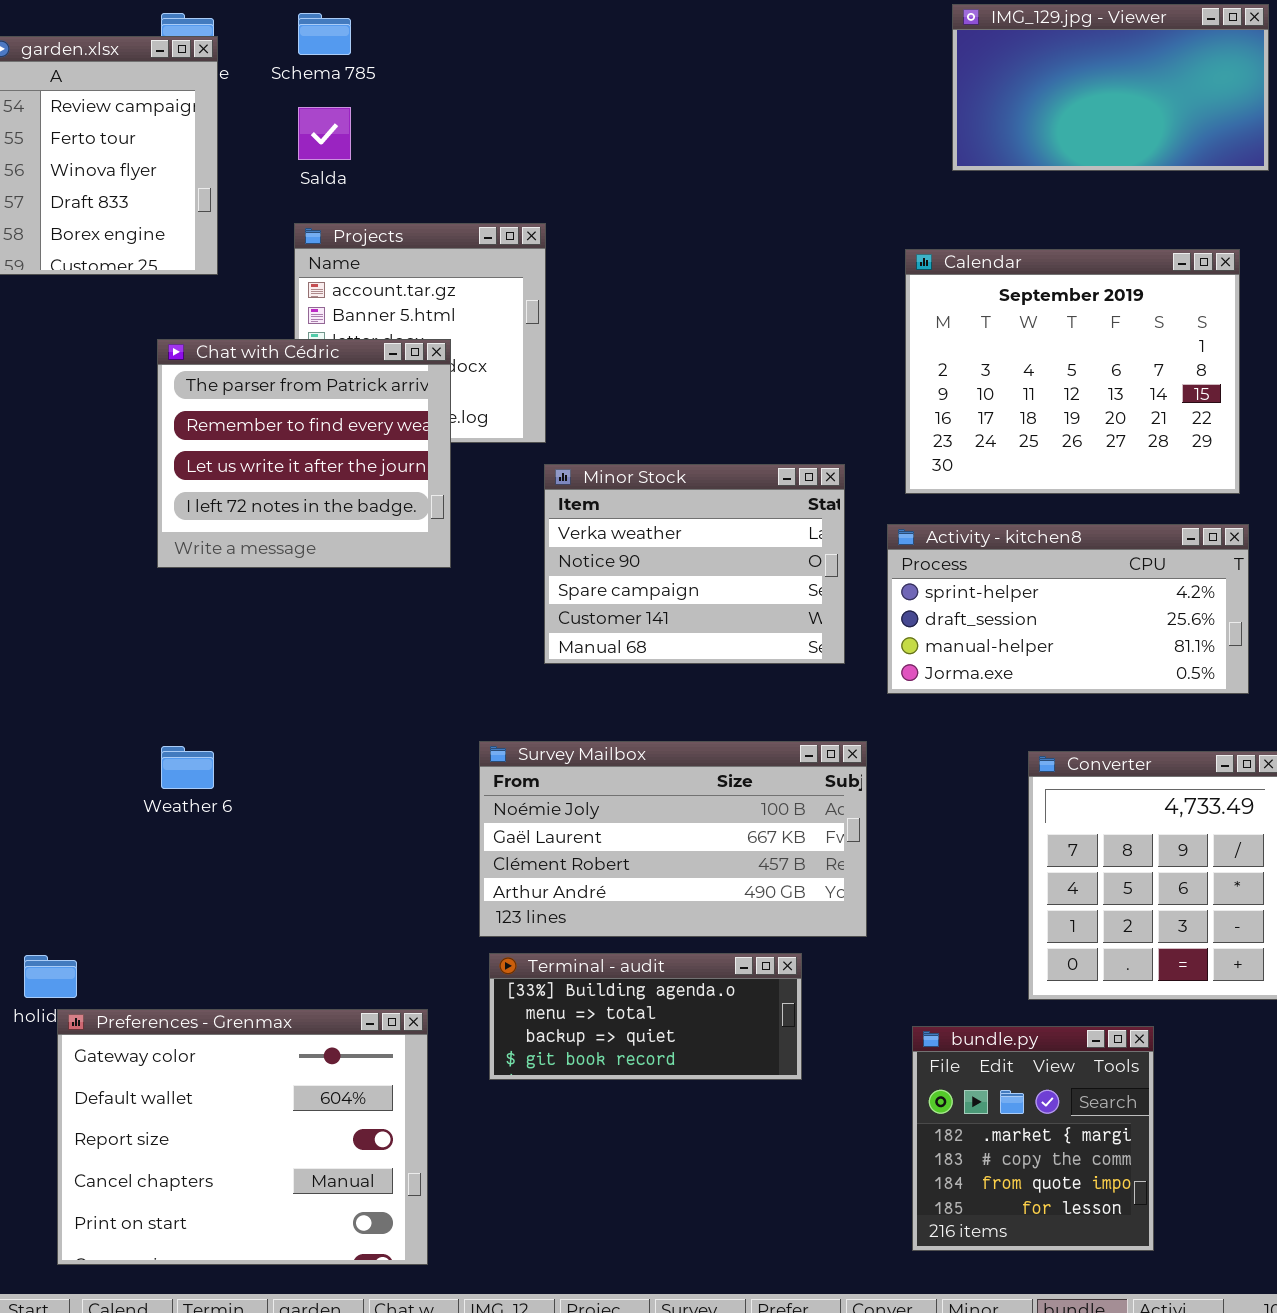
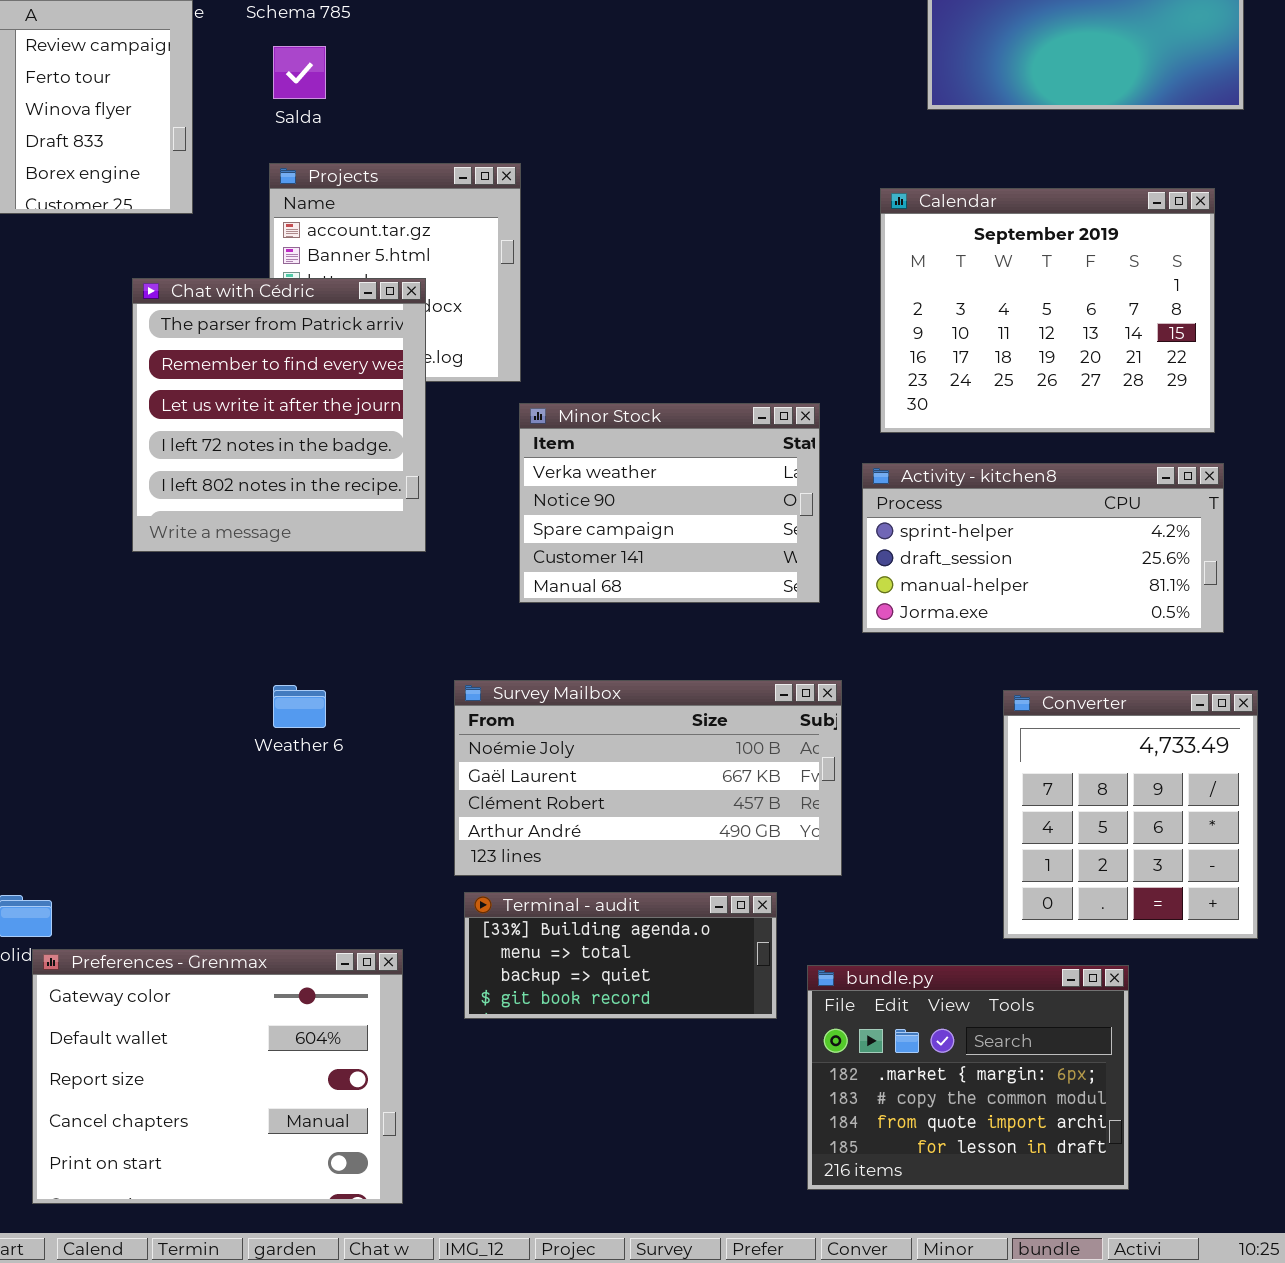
Chat with Cédric: [157,339,451,568] -> [132,278,426,552], resized
Weather 6: [161,746,214,789] -> [273,685,326,728], moved
bundle.py: [912,1026,1154,1251] -> [807,965,1129,1190], resized

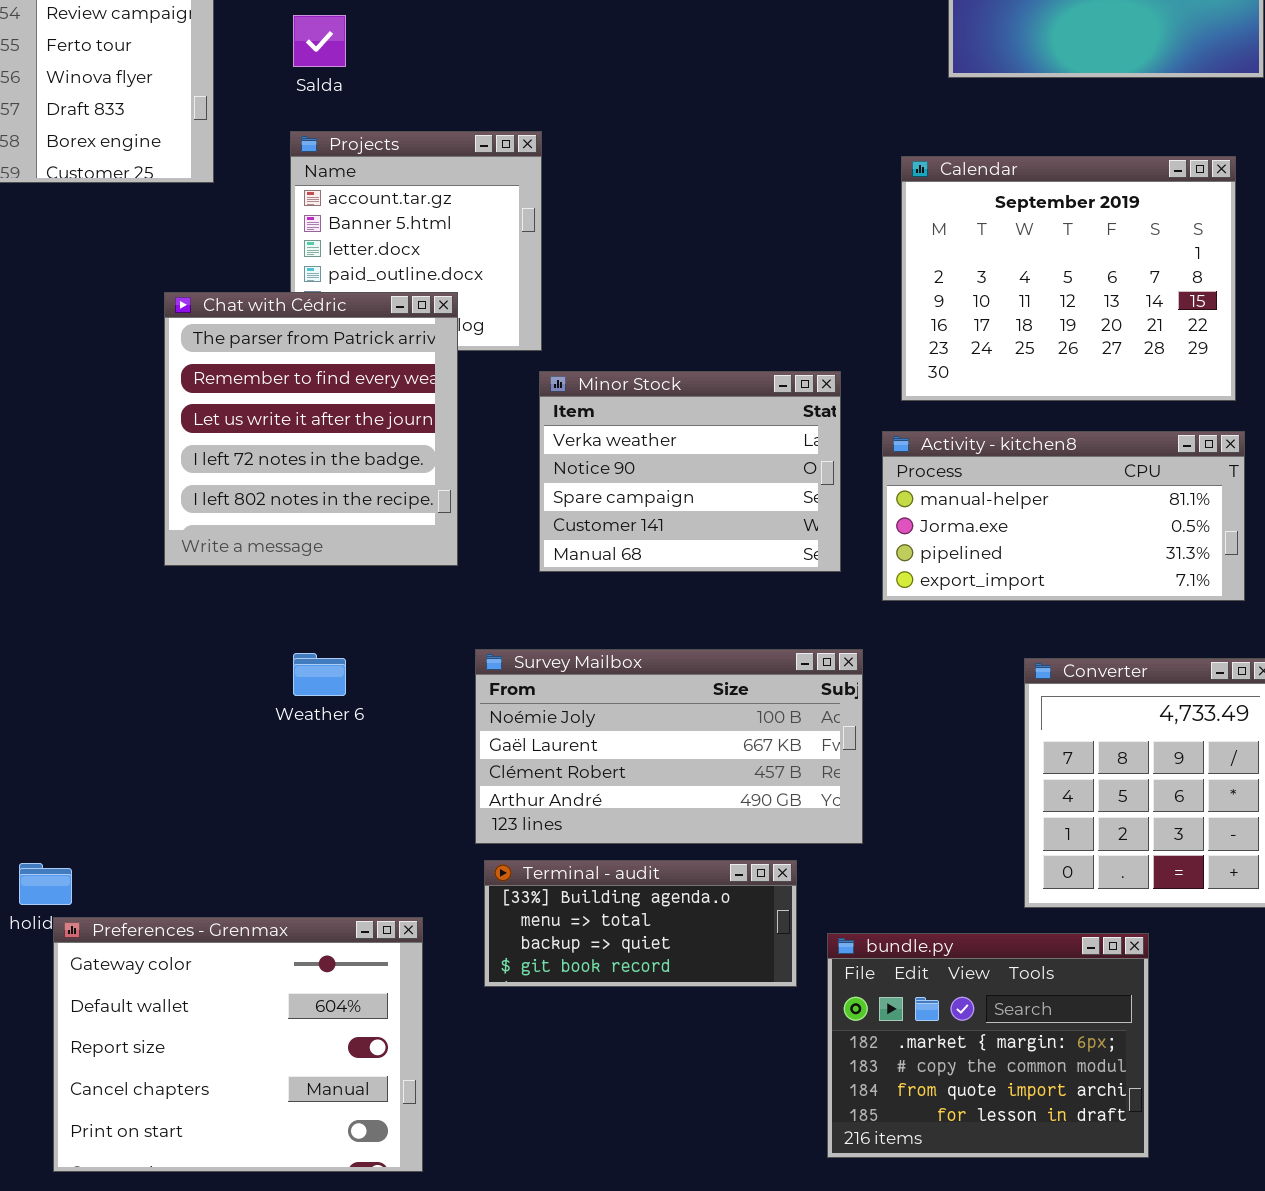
Chat with Cédric: [132,278,426,552] -> [164,292,458,566], moved
Activity - kitchen8: [862,463,1224,633] -> [882,431,1245,601], scrolled down 2 rows

